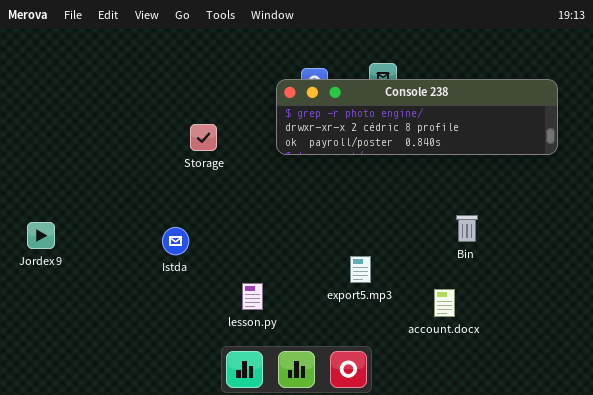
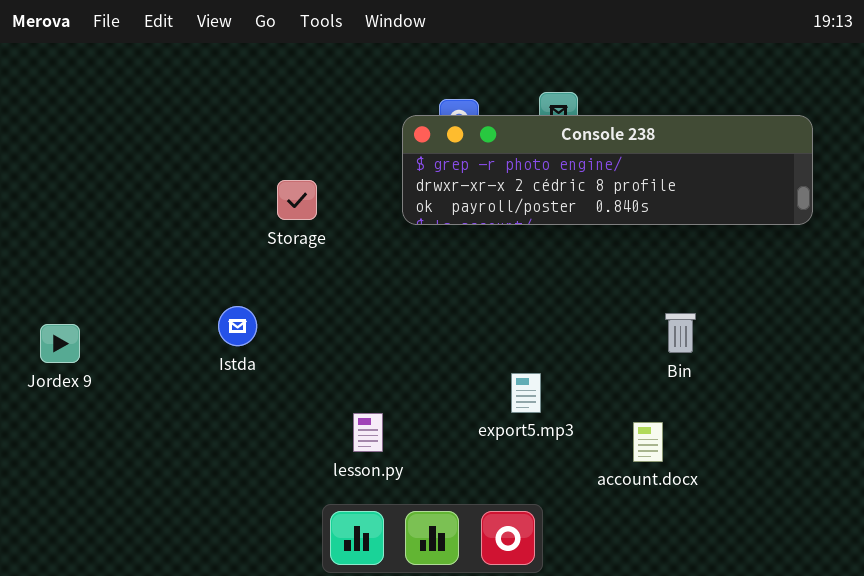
Istda: [162,227,189,255] -> [218,306,257,346], moved

